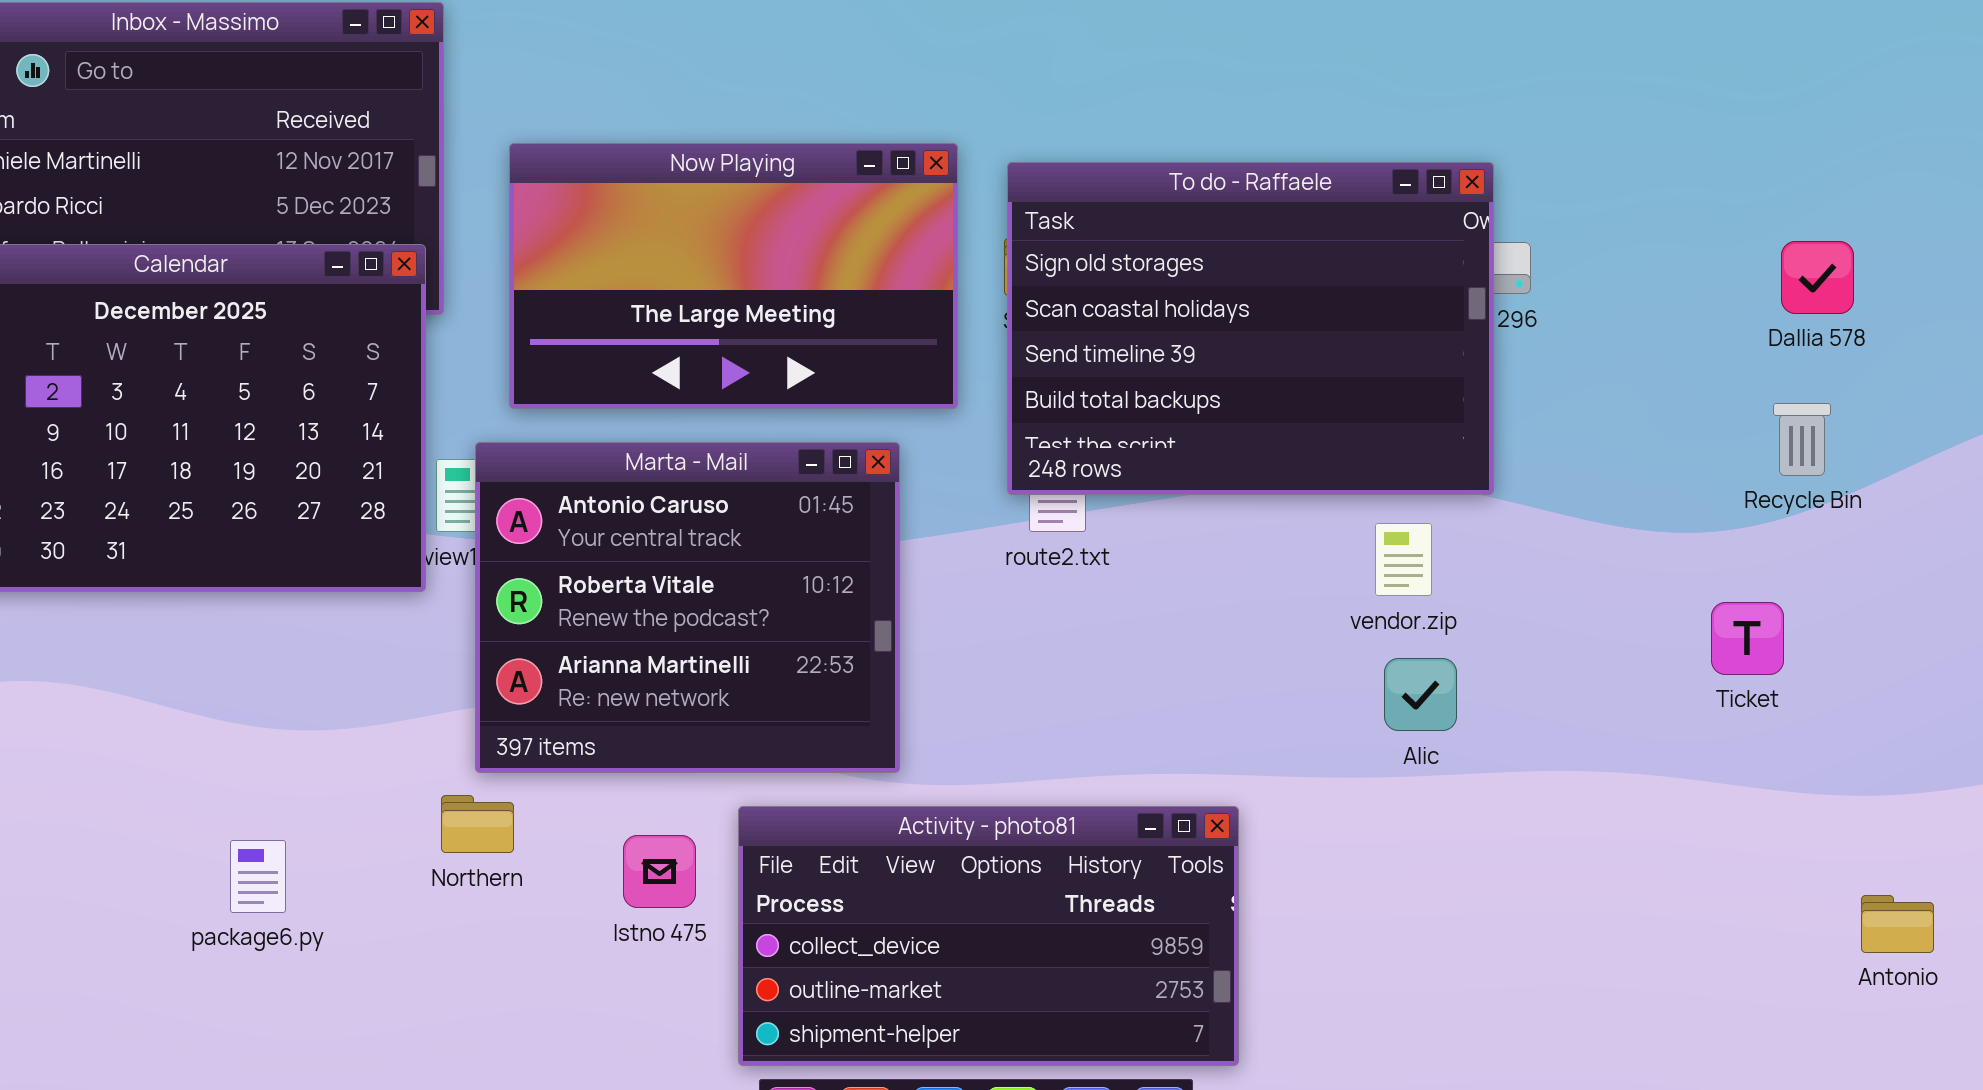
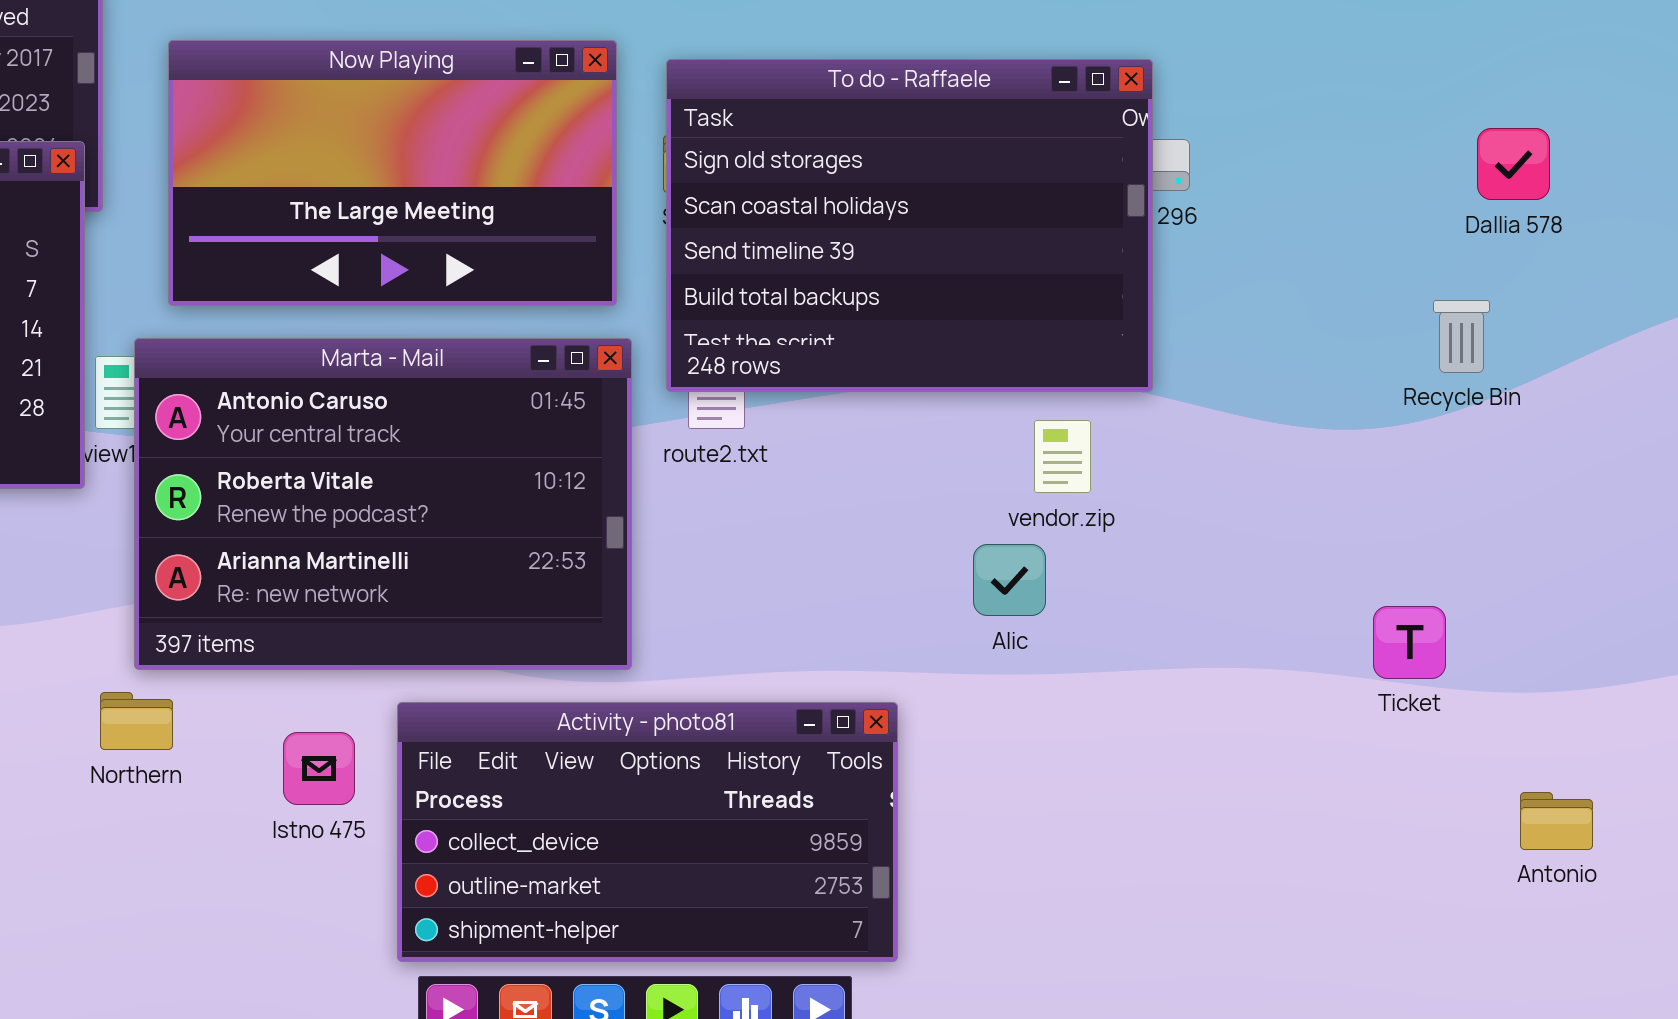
Dallia 578: [1781,241,1854,314] -> [1477,128,1550,200], moved
Marta - Mail: [475,442,900,773] -> [134,338,632,670], resized
Ticket: [1711,602,1784,675] -> [1373,606,1446,679], moved
Alic: [1384,658,1457,731] -> [973,544,1046,616], moved

